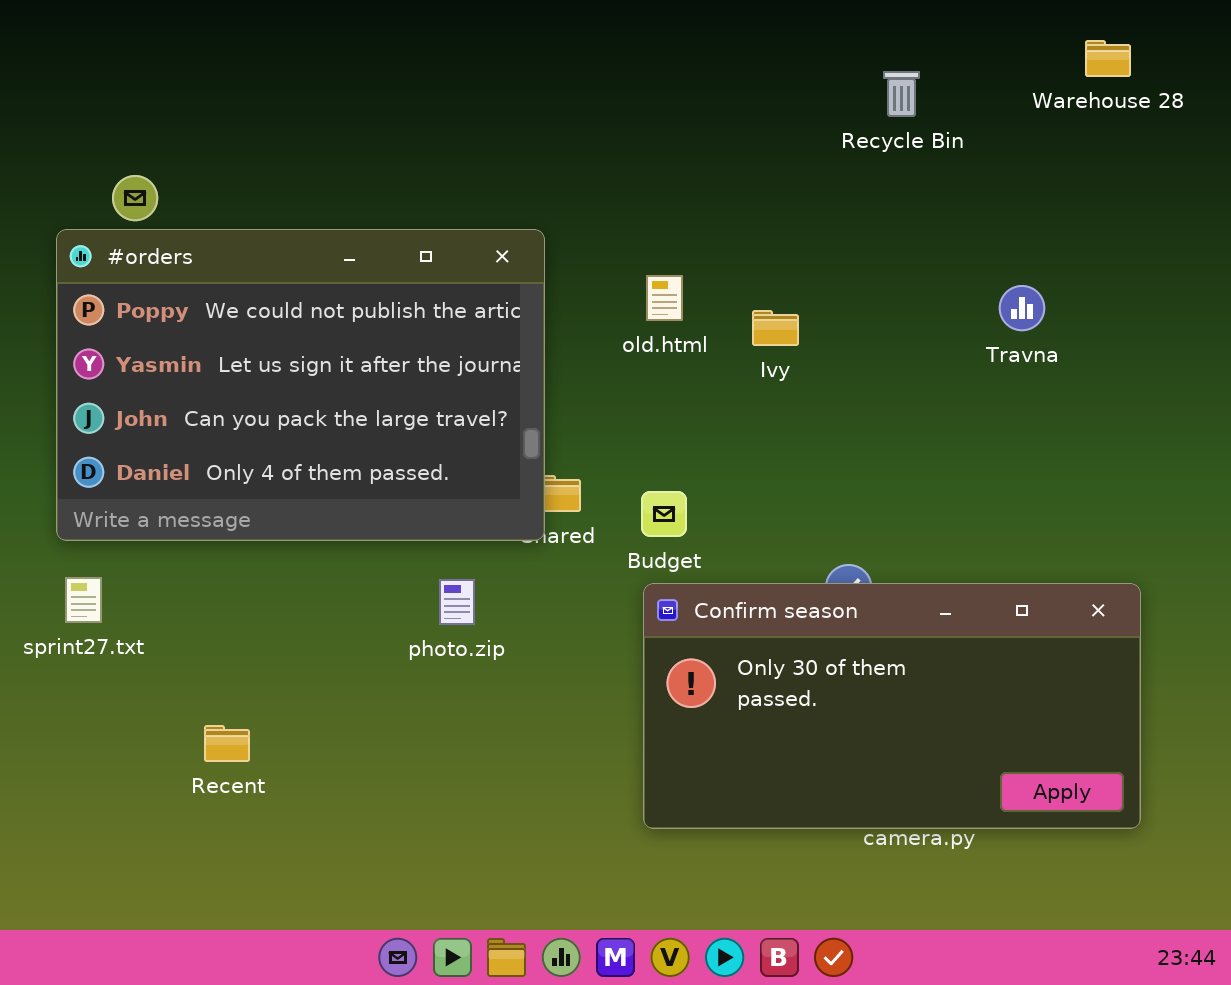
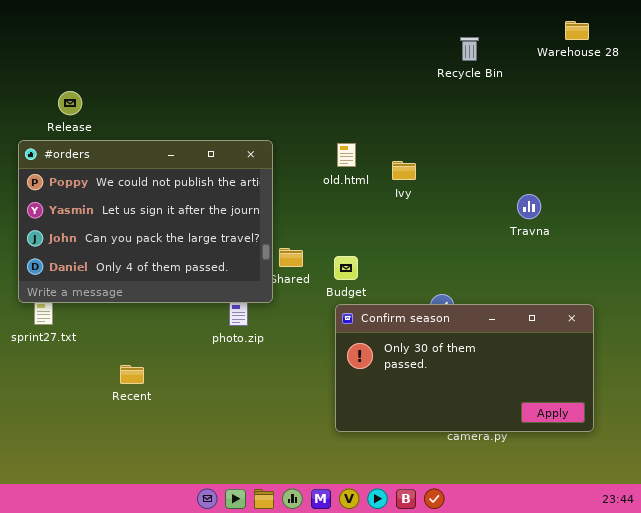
#orders: [56,229,545,541] -> [18,140,273,303], moved
Travna: [999,285,1045,331] -> [517,194,541,219], moved
Recent: [204,725,250,762] -> [120,365,144,384], moved

